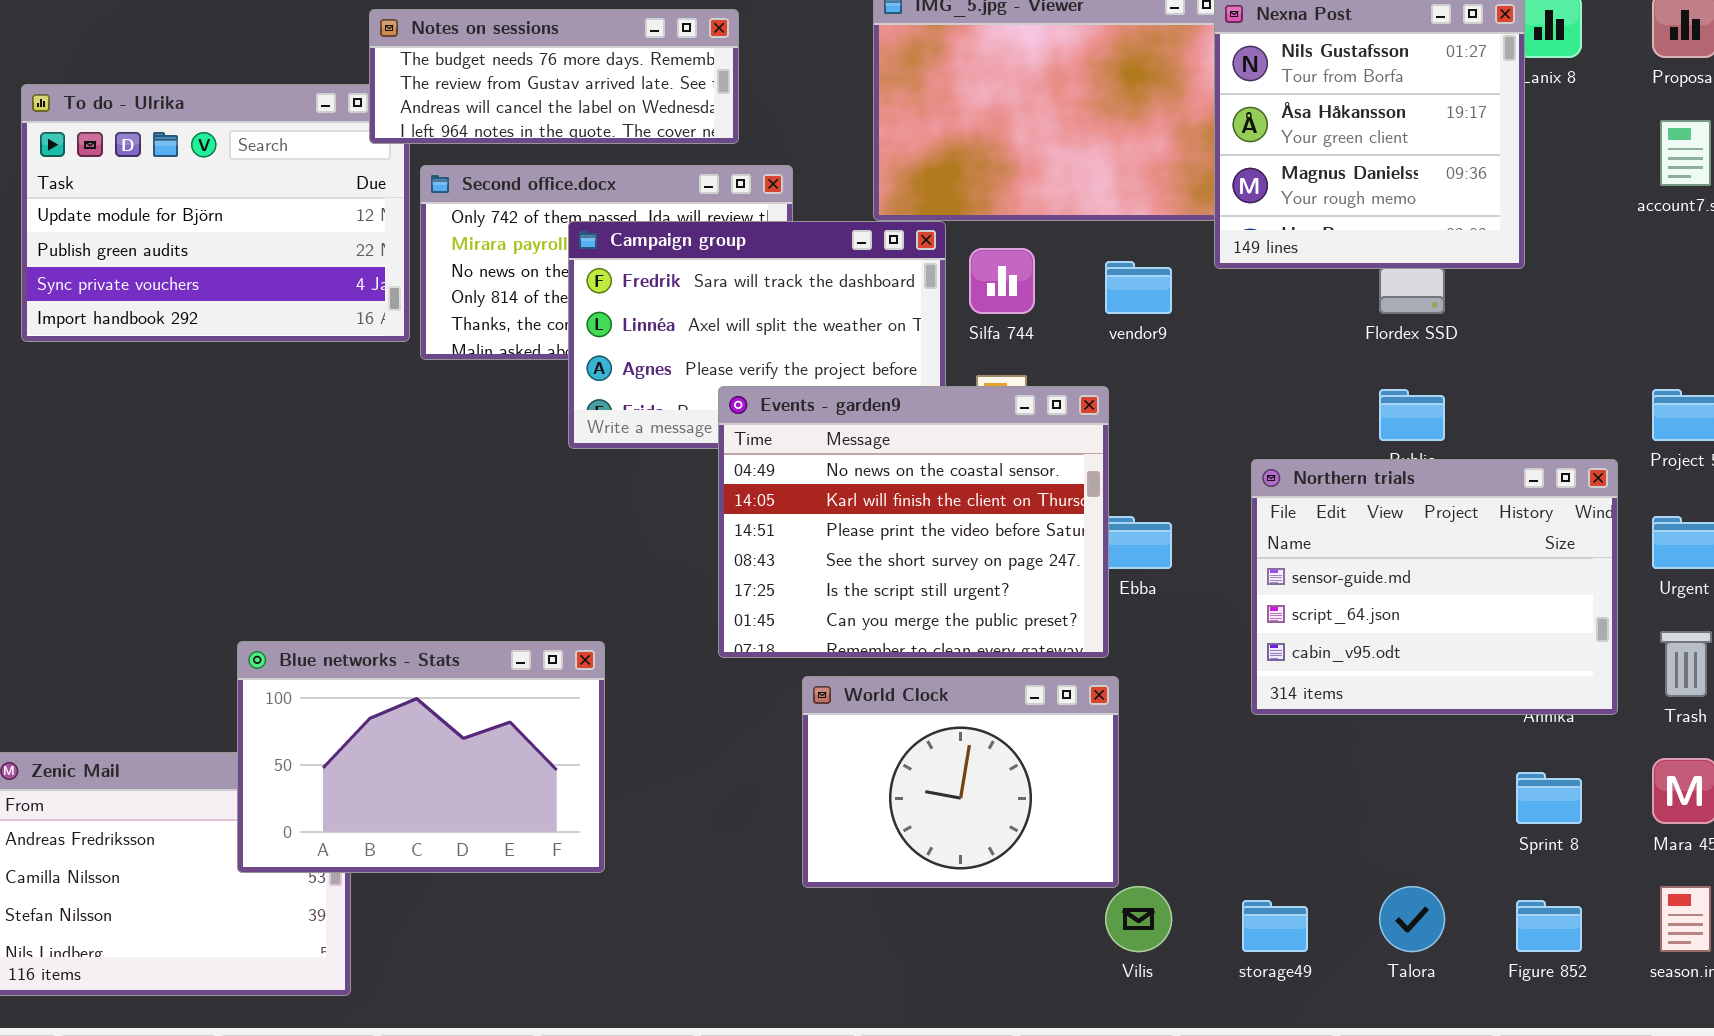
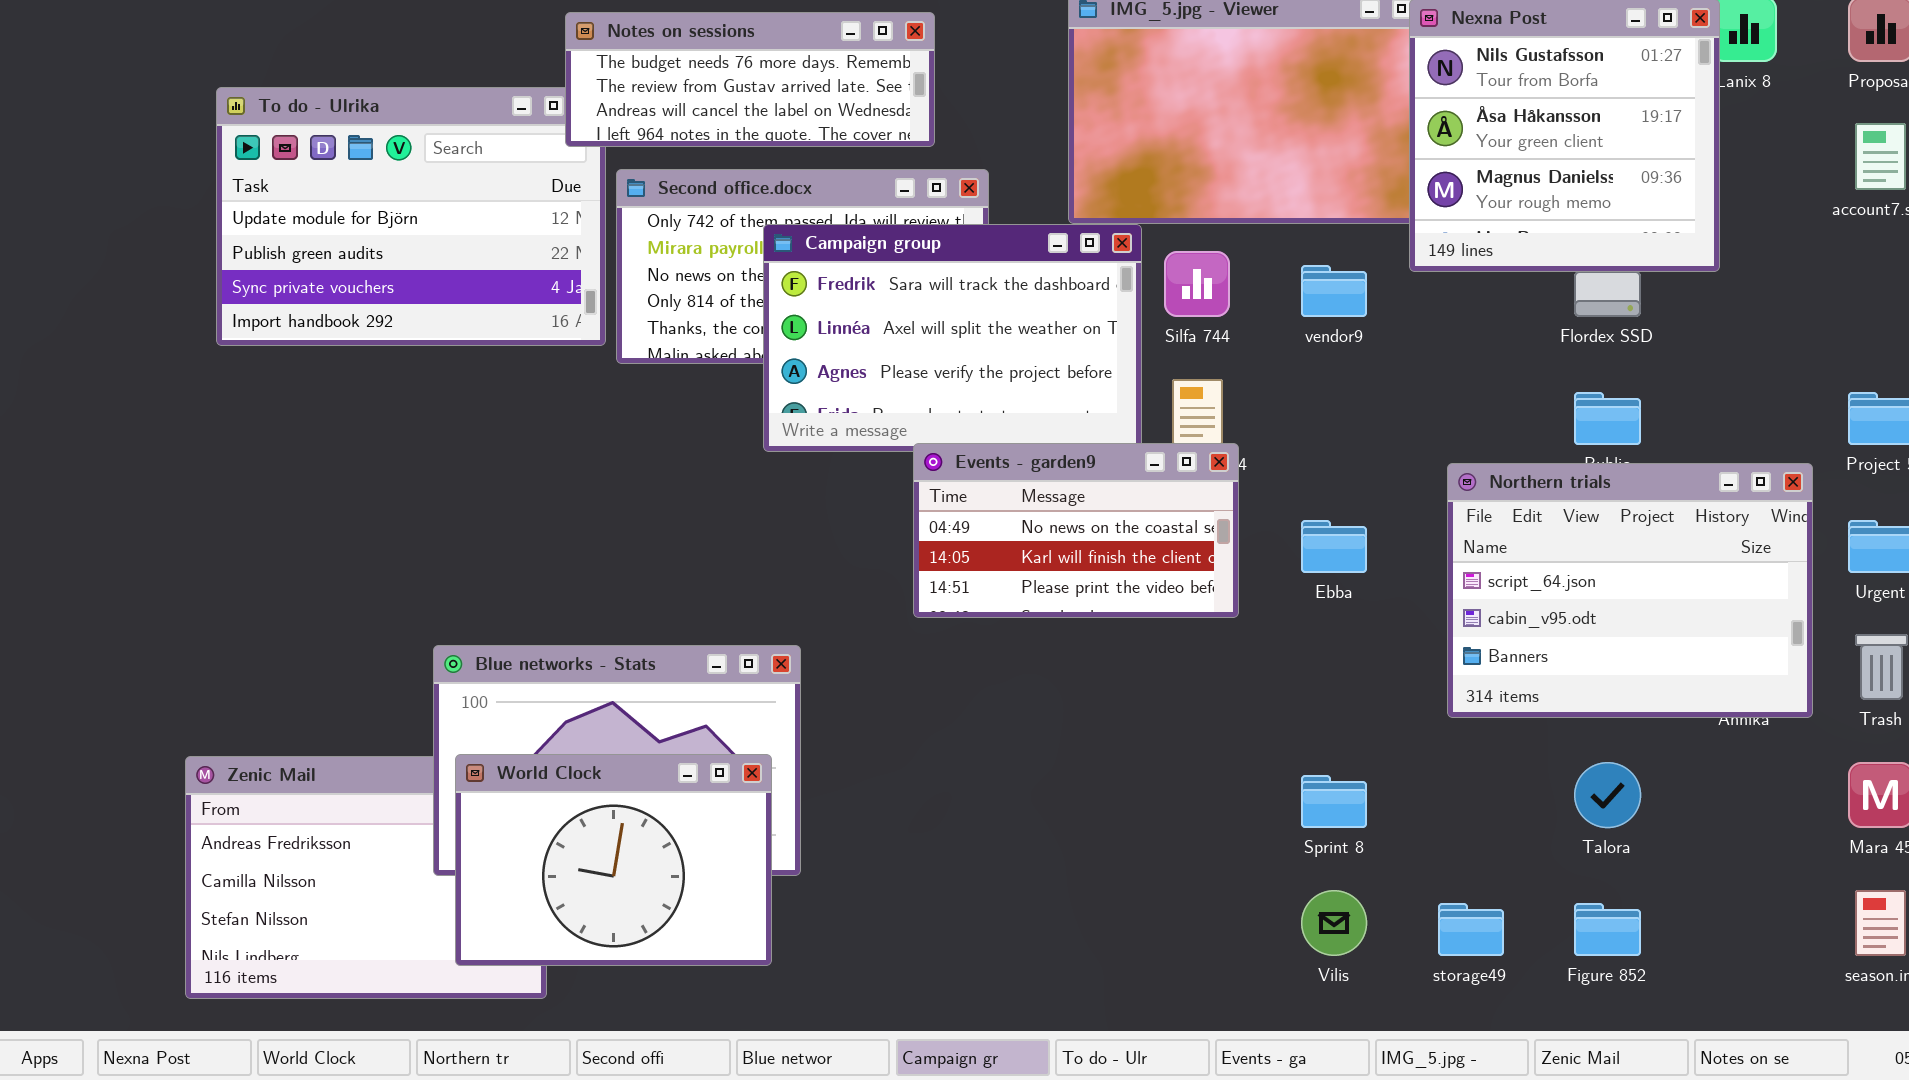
Events - garden9: [718,386,1109,658] -> [913,443,1239,618], moved, resized
Northern trials: [1251,459,1618,715] -> [1447,463,1813,718], scrolled down 1 row
World Clock: [802,676,1119,888] -> [455,754,772,966], moved
Sprint 8: [1516,772,1582,824] -> [1301,775,1367,828], moved
Talora: [1379,886,1445,952] -> [1574,762,1641,828], moved
Figure 852: [1516,900,1582,952] -> [1574,903,1641,956], moved

